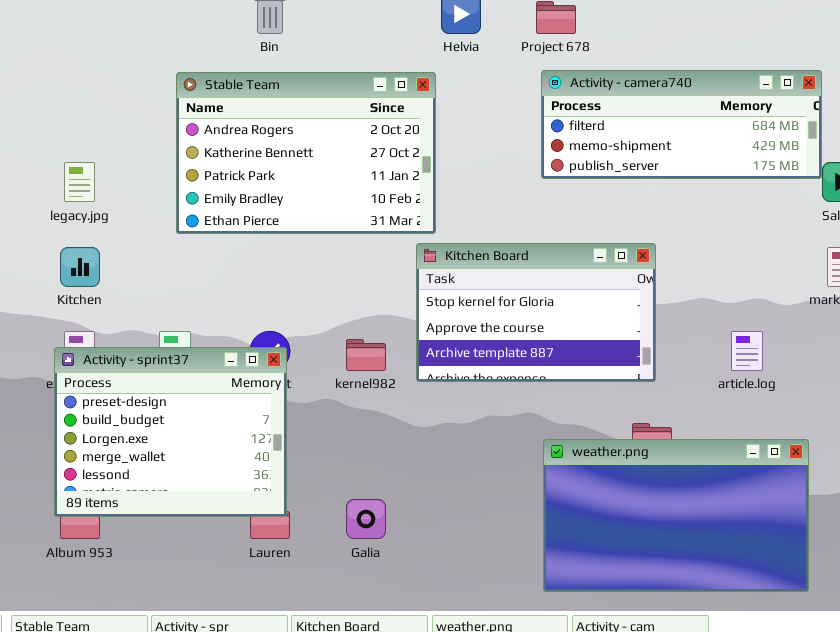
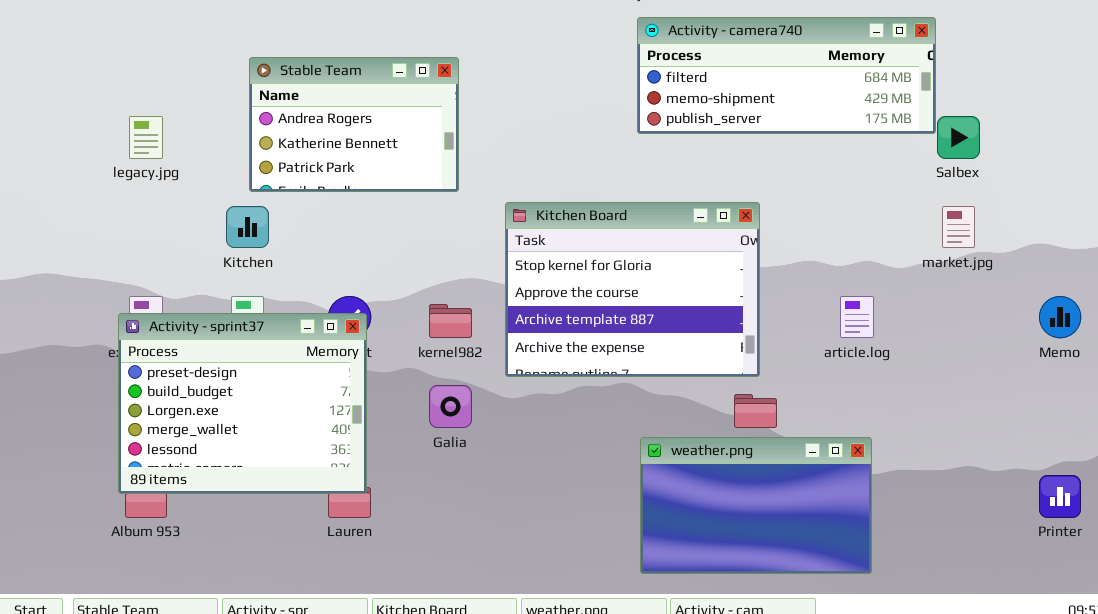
Stable Team: [176,72,436,234] -> [249,57,459,192], resized
Kitchen Board: [416,243,656,382] -> [505,202,760,377], resized
Kitchen: [60,247,100,287] -> [226,206,269,248], moved
weather.png: [543,439,809,592] -> [640,437,872,574], resized
Galia: [346,499,386,539] -> [429,385,472,428], moved

